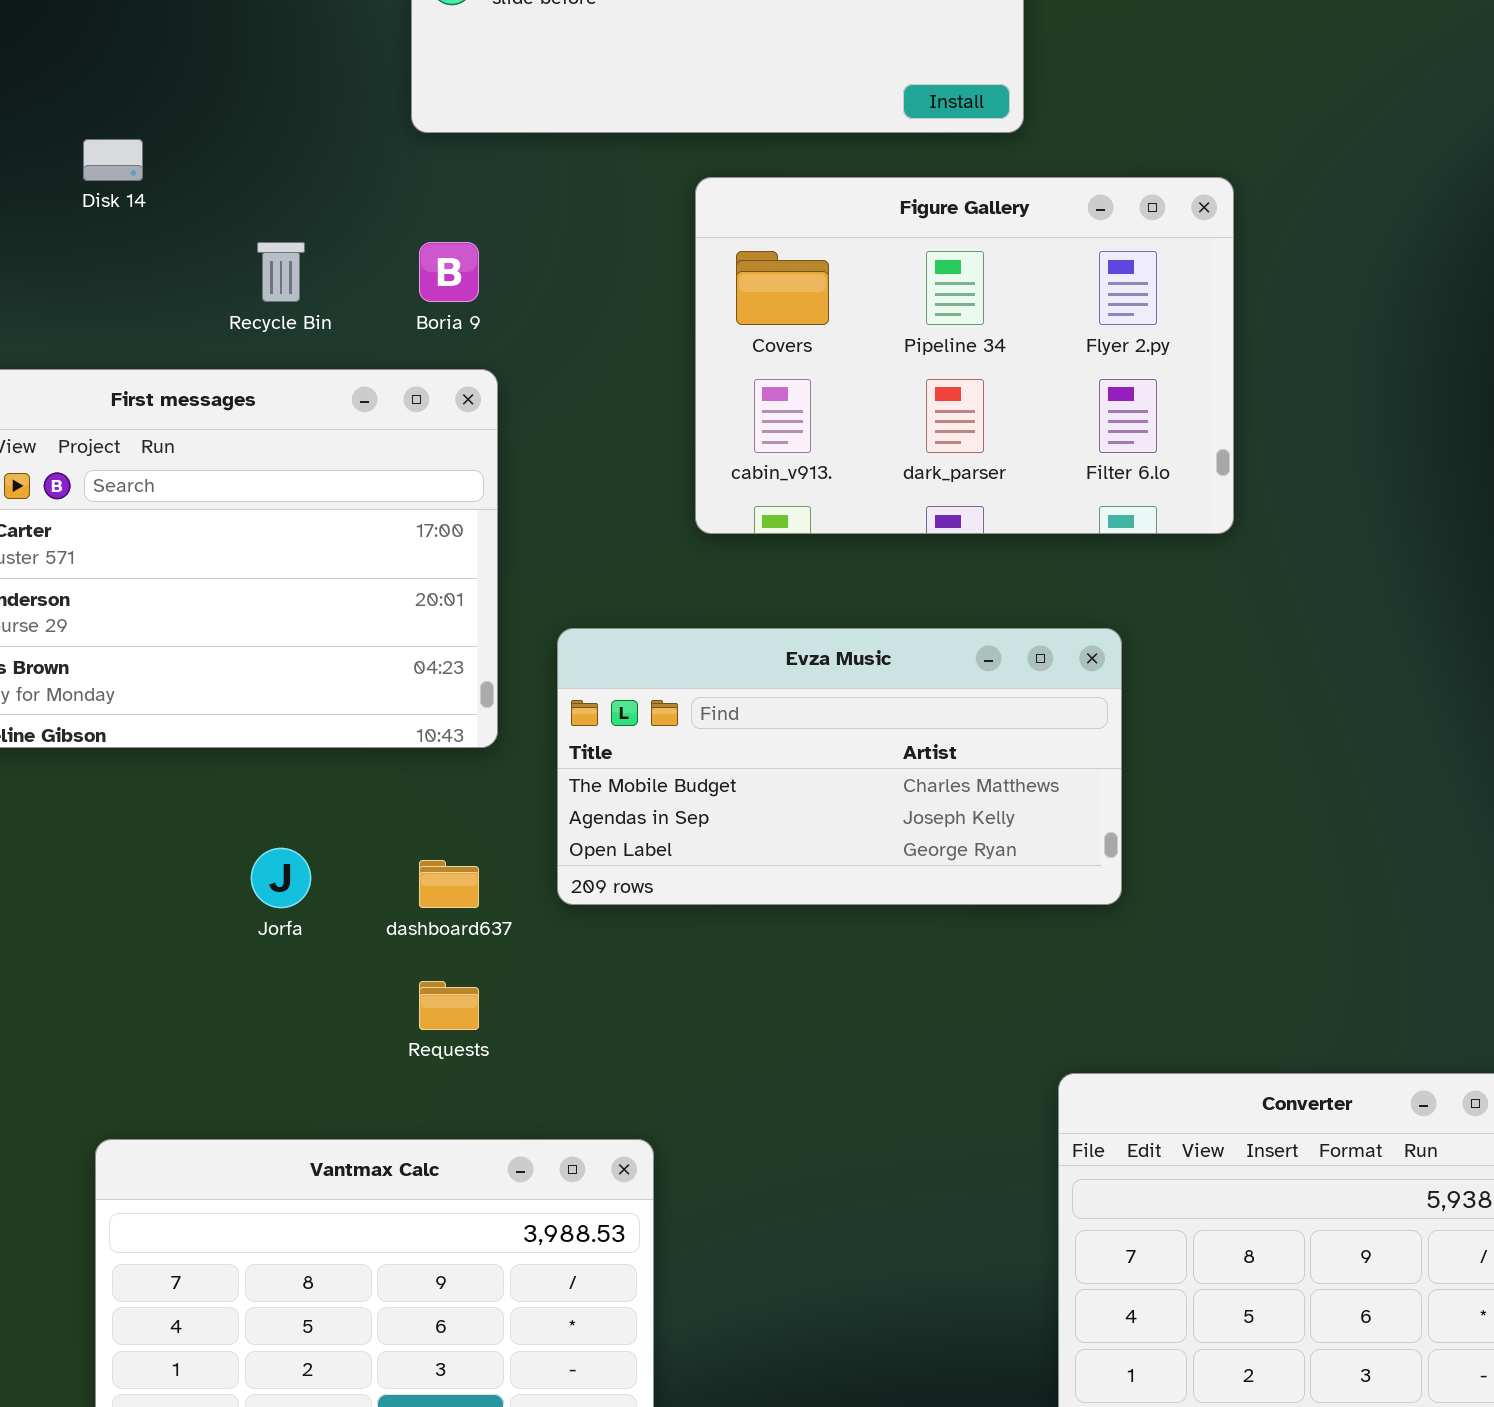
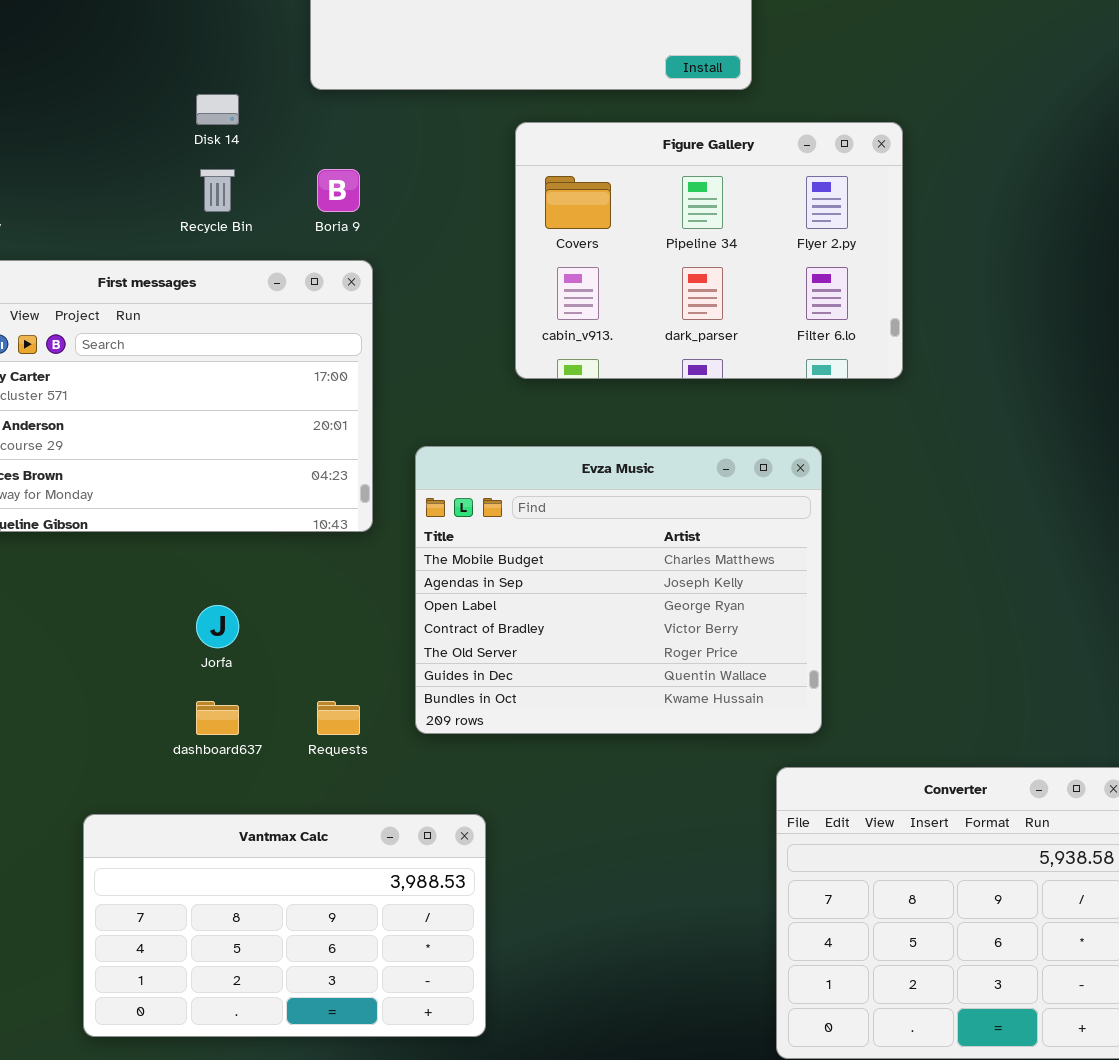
Disk 14: [83,139,143,181] -> [196,94,239,125], moved
Evza Music: [557,628,1122,905] -> [415,446,822,734], resized
dashboard637: [419,860,479,908] -> [196,701,239,735], moved

